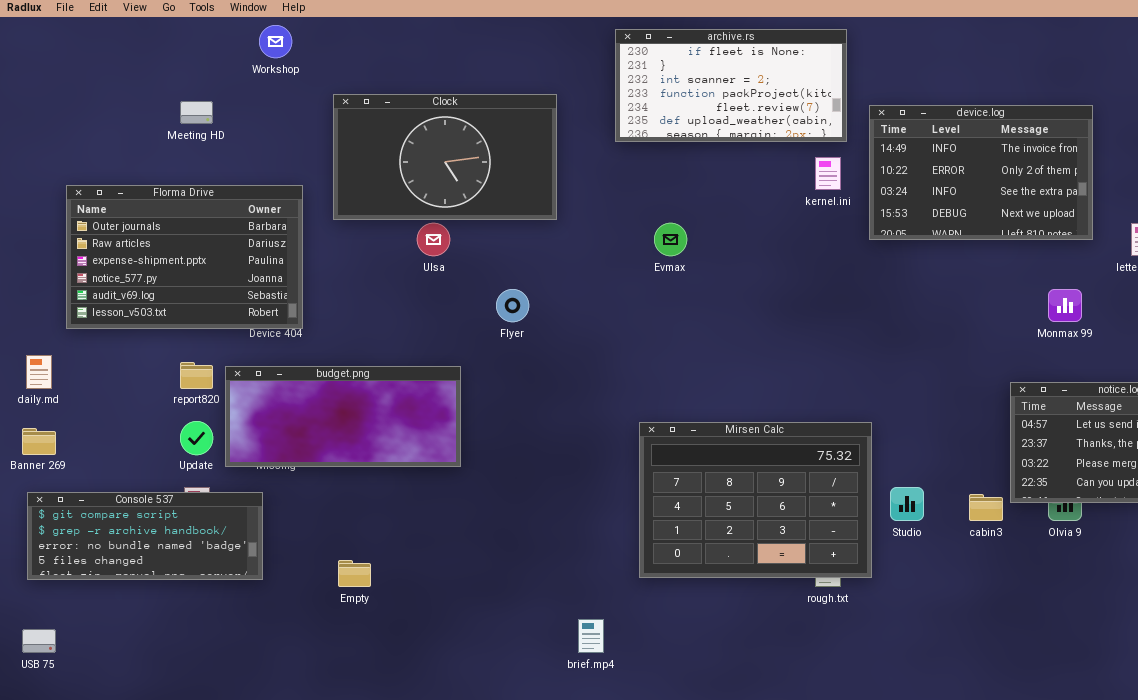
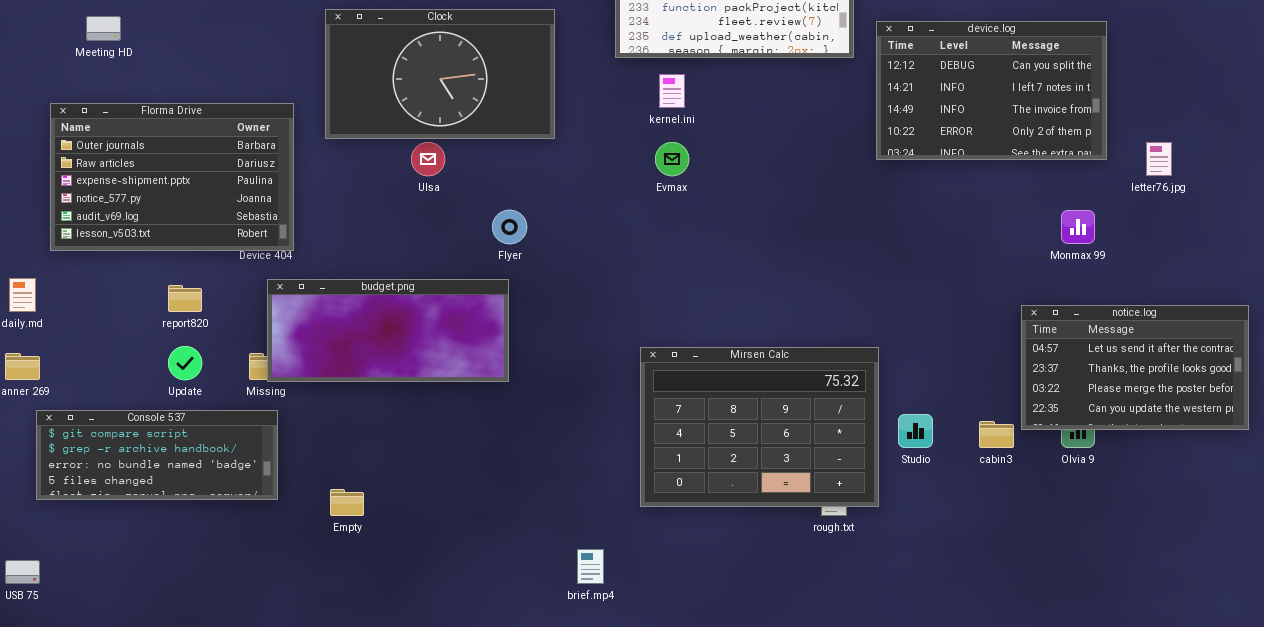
Meeting HD: [180,101,213,124] -> [86,16,121,41], moved
device.log: [869,105,1093,240] -> [876,21,1107,160], scrolled up 2 rows
kernel.ini: [815,157,841,190] -> [659,74,685,108], moved
budget.png: [225,366,461,467] -> [267,279,509,382], moved
Console 537: [27,492,263,580] -> [36,410,278,500], moved

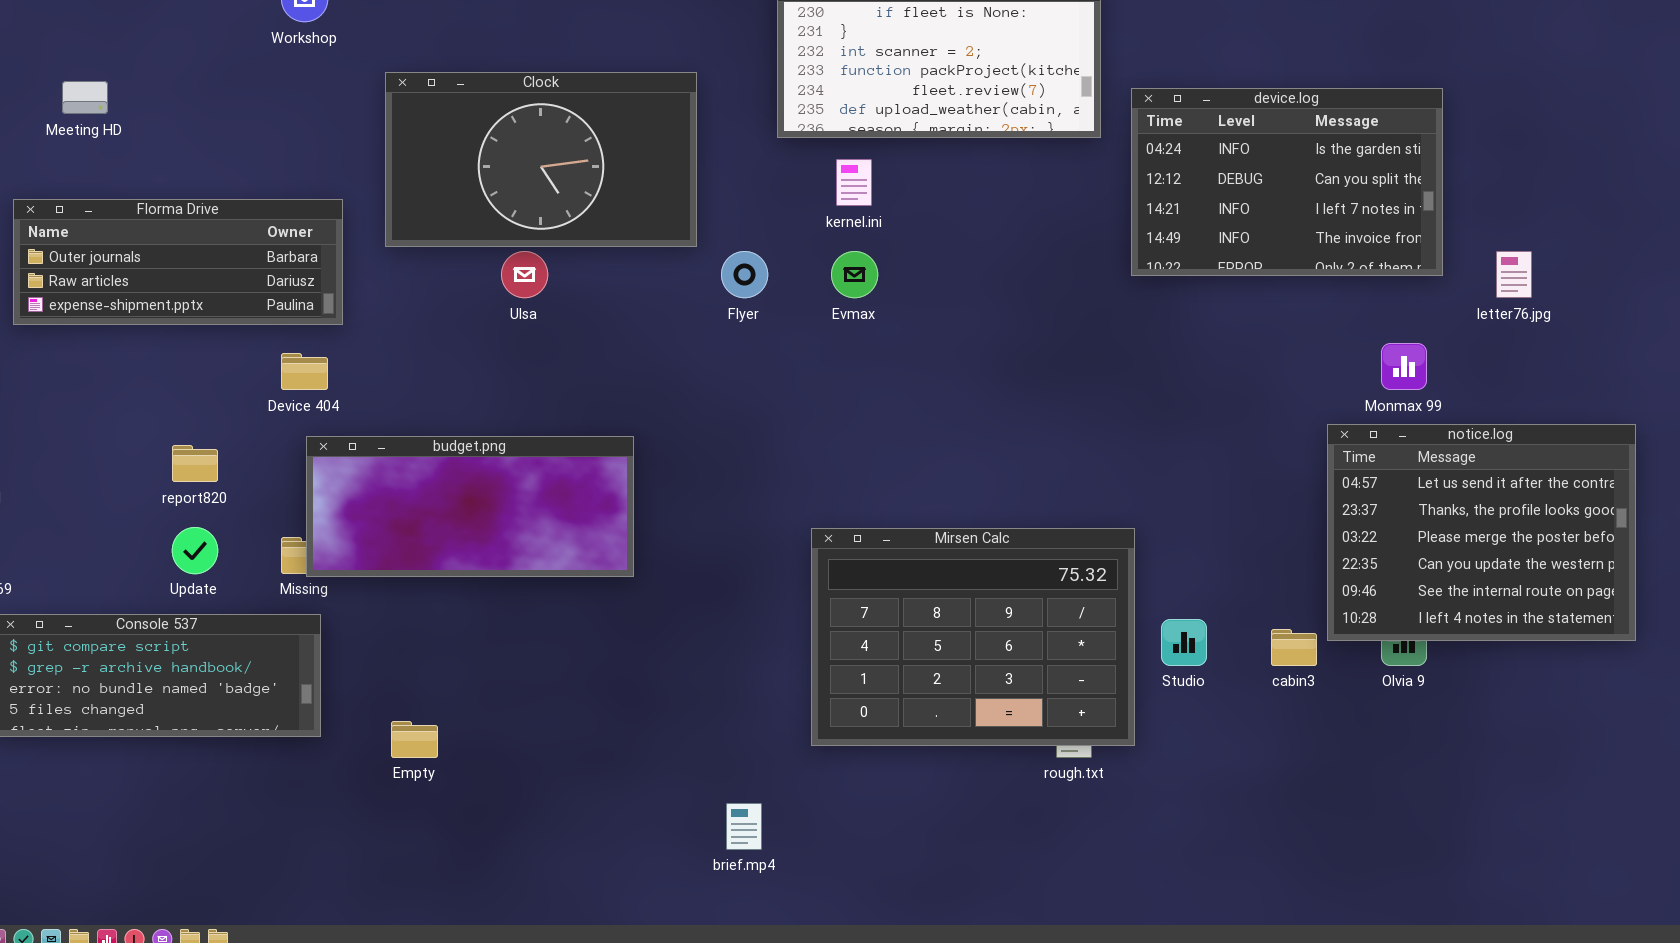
device.log: [876,21,1107,160] -> [1131,88,1443,276], scrolled up 1 row
Florma Drive: [50,103,294,251] -> [13,199,343,325], resized
Flyer: [492,210,527,244] -> [721,251,768,298], moved
notice.log: [1021,305,1249,430] -> [1327,424,1636,641], resized

